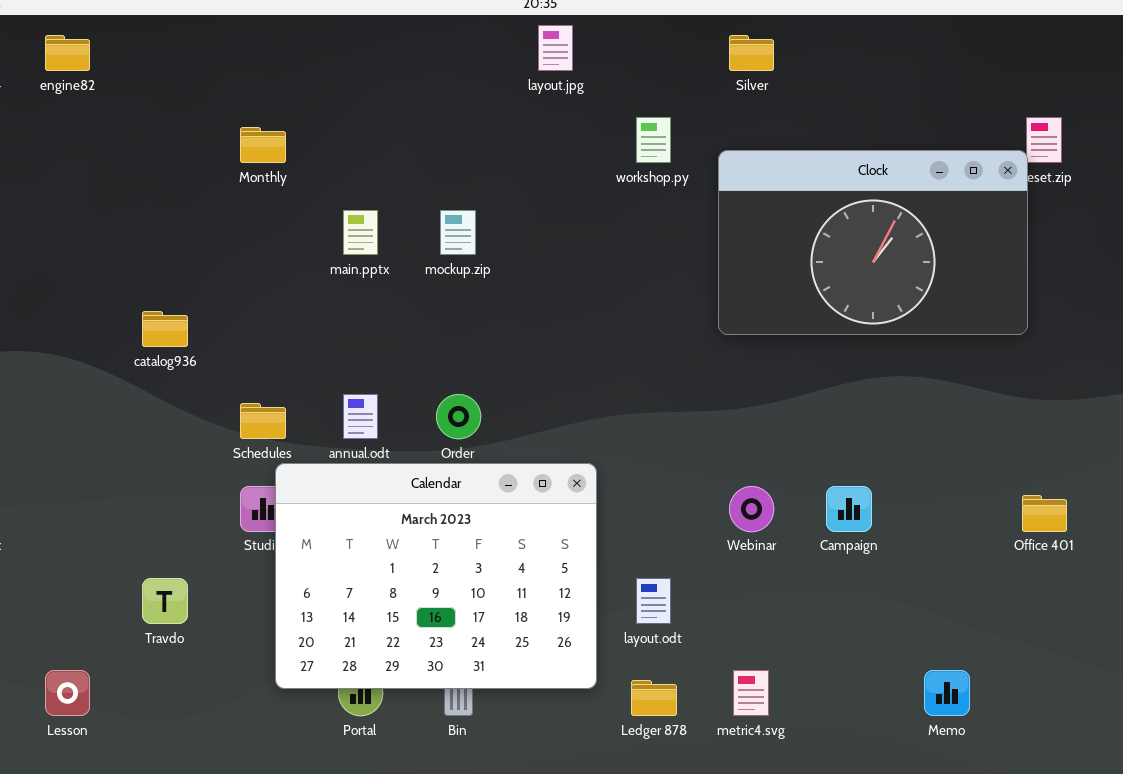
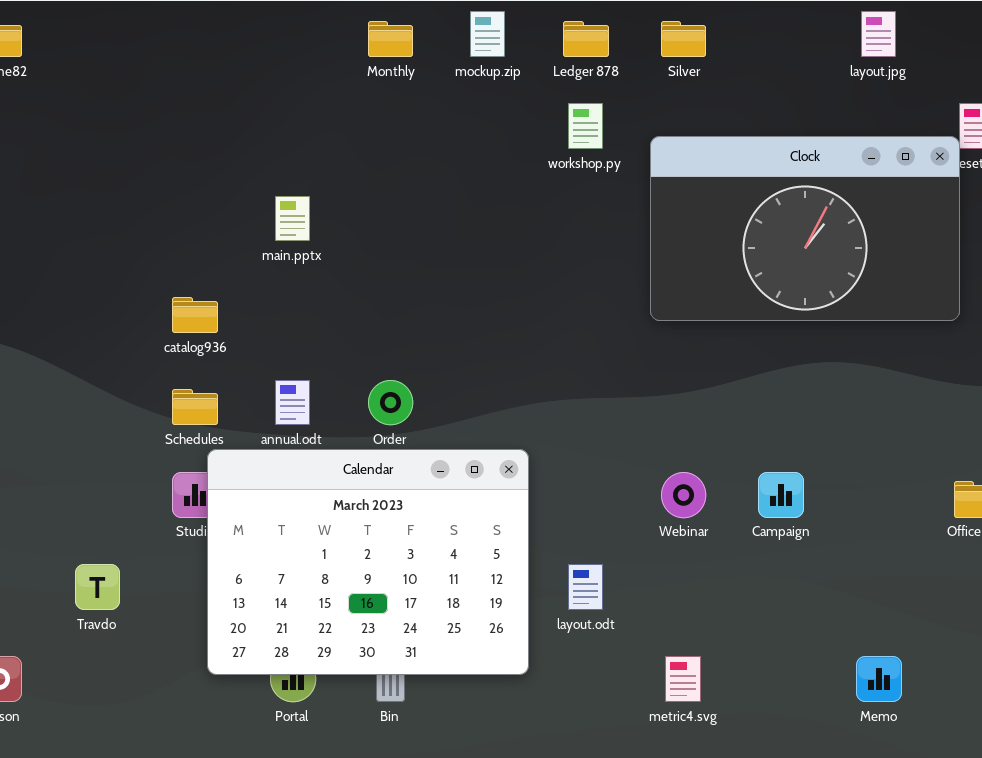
layout.jpg: [538,25,573,71] -> [861,11,896,57], moved
Monthly: [240,127,286,163] -> [368,21,413,57], moved
mockup.zip: [440,210,476,255] -> [470,11,505,57], moved
catalog936: [142,311,188,347] -> [172,297,218,333], moved
Ledger 878: [631,680,677,716] -> [563,21,609,57], moved

